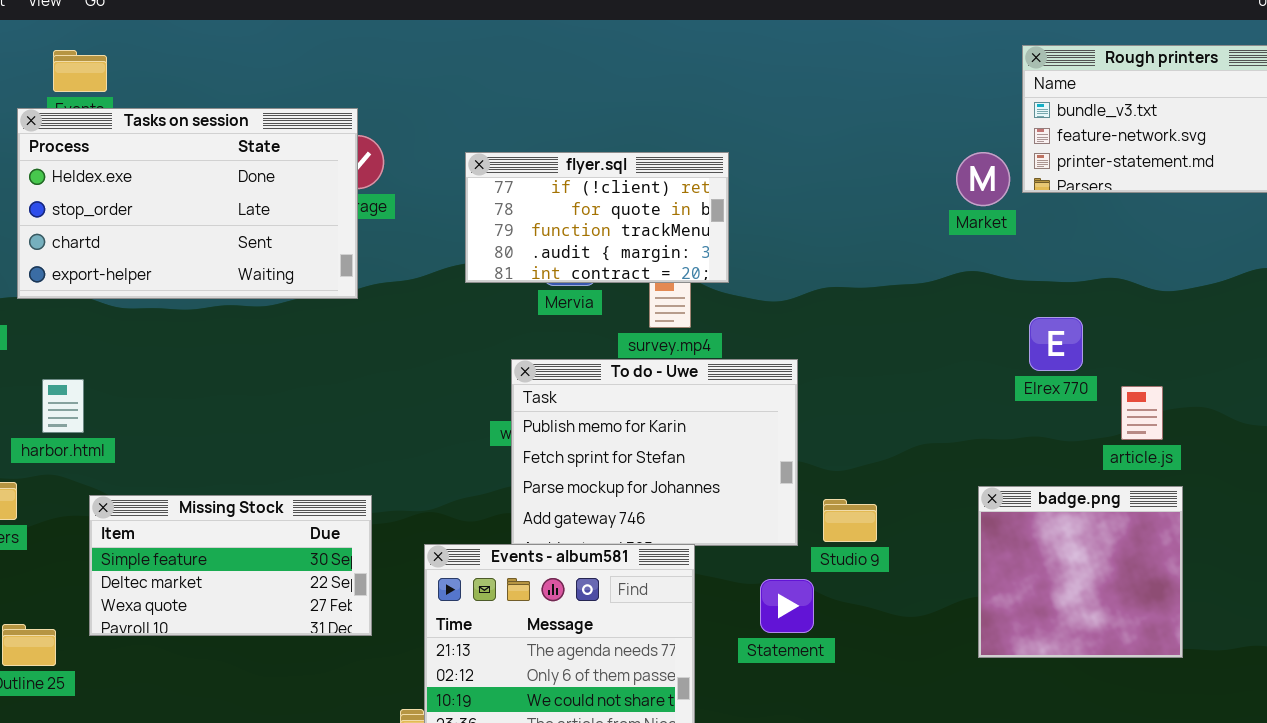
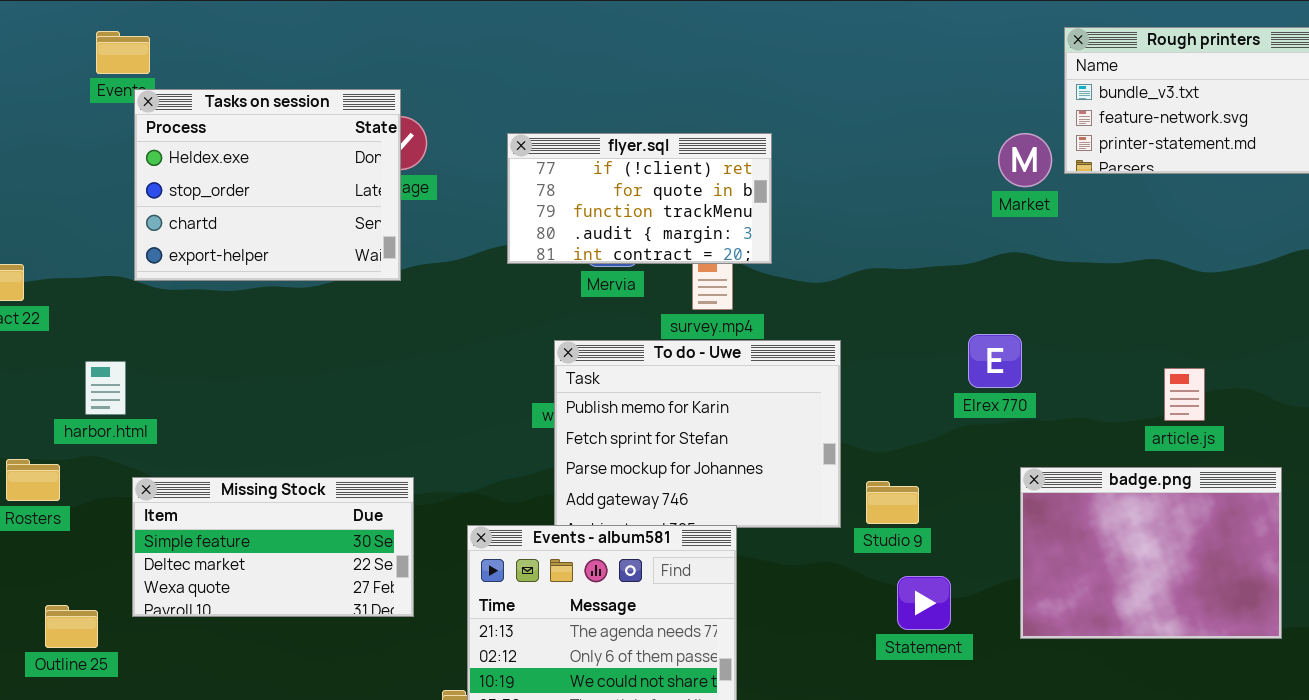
Tasks on session: [17,108,358,299] -> [134,89,401,281], resized
Elrex 770: [1029,317,1083,371] -> [968,334,1022,388], moved
badge.png: [978,486,1183,658] -> [1020,467,1282,639], resized
Statement: [760,579,814,633] -> [897,576,951,630], moved

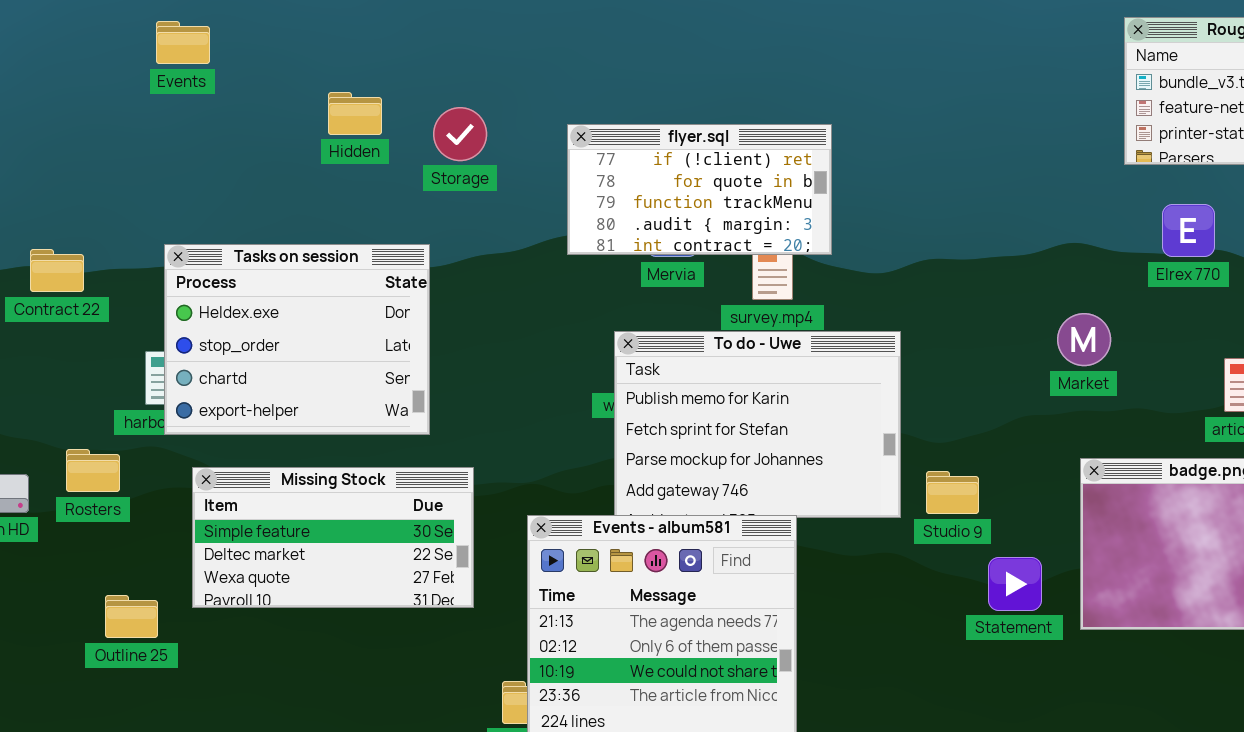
Tasks on session: [134,89,401,281] -> [164,244,430,435], moved
Market: [998,133,1052,187] -> [1057,313,1111,366], moved
Elrex 770: [968,334,1022,388] -> [1162,204,1215,257], moved
Statement: [897,576,951,630] -> [988,557,1042,611], moved

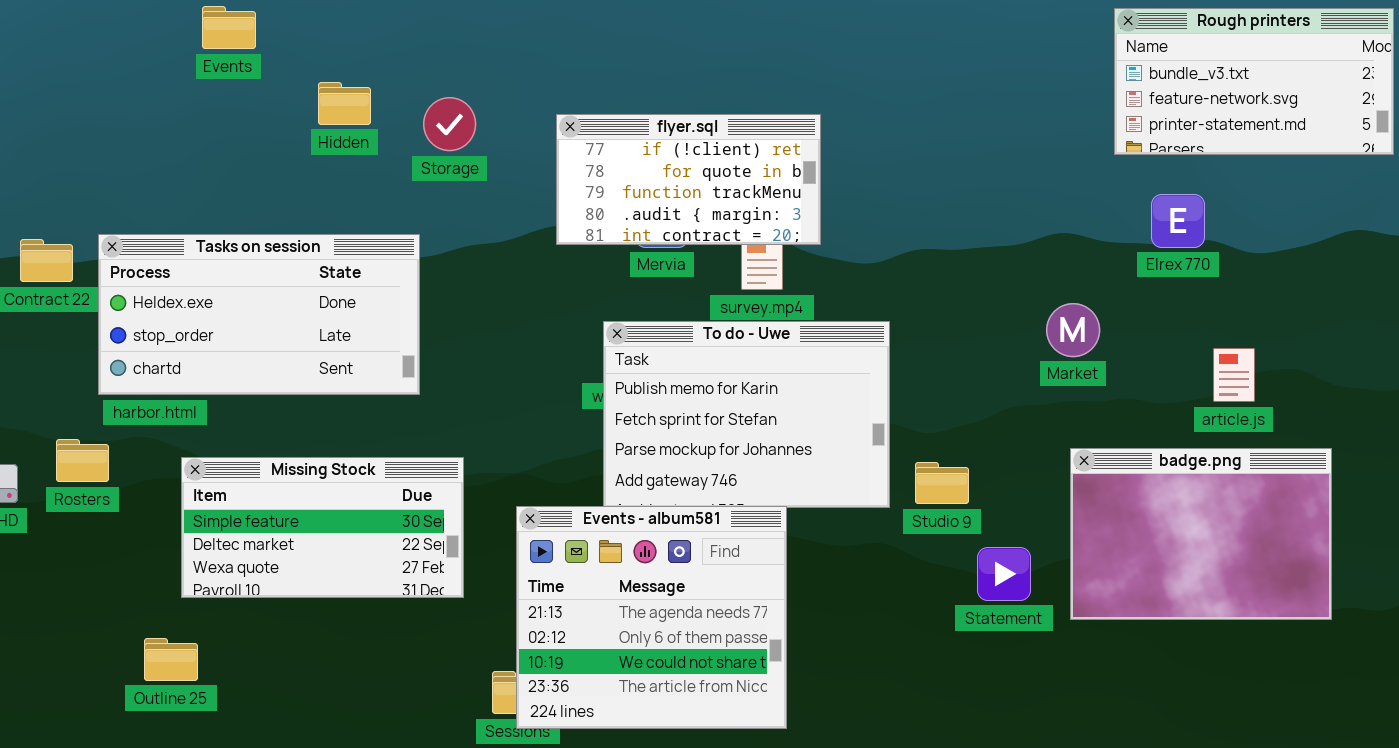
Events: [156,21,210,64] -> [202,6,256,49], moved
Tasks on session: [164,244,430,435] -> [98,234,420,395], resized
Outline 25: [105,595,158,638] -> [144,638,198,681], moved

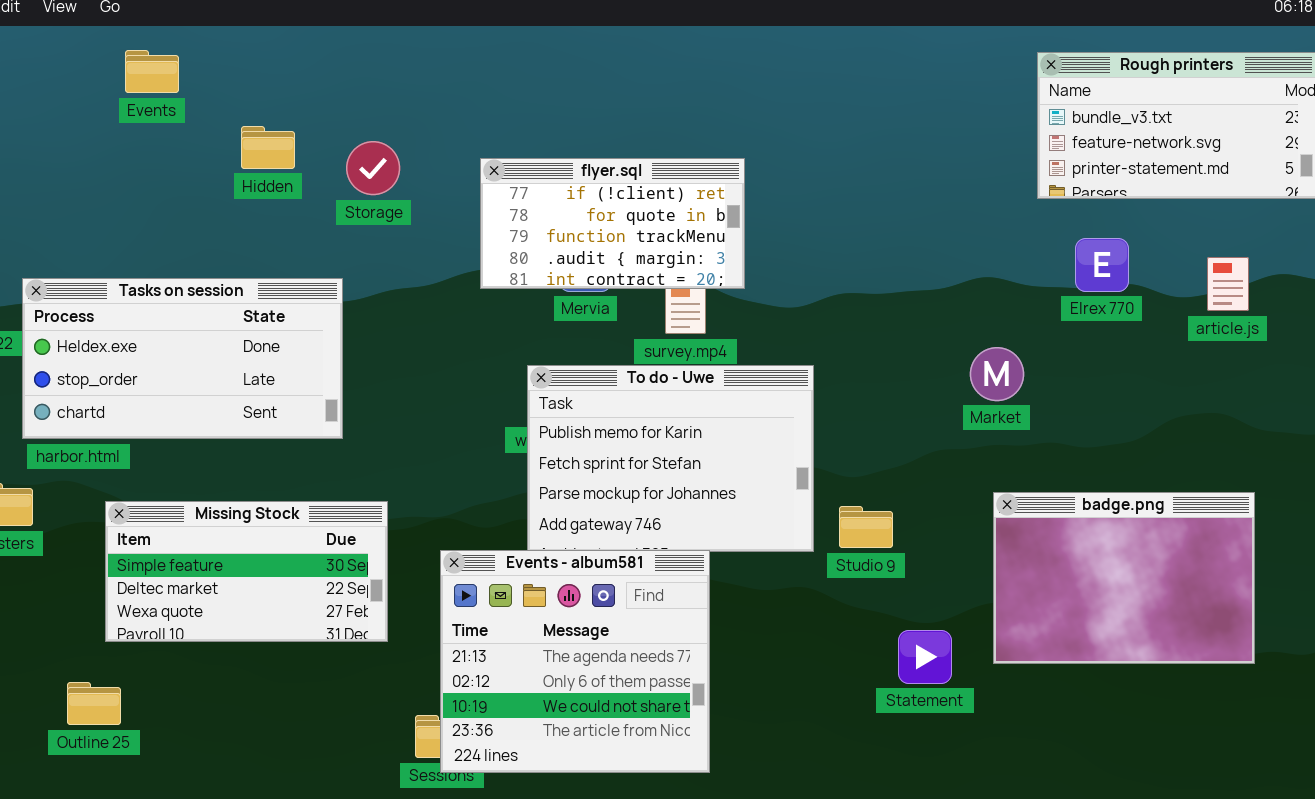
article.js: [1213,348,1255,402] -> [1207,257,1249,311], moved
Statement: [977,547,1031,601] -> [898,630,952,684], moved

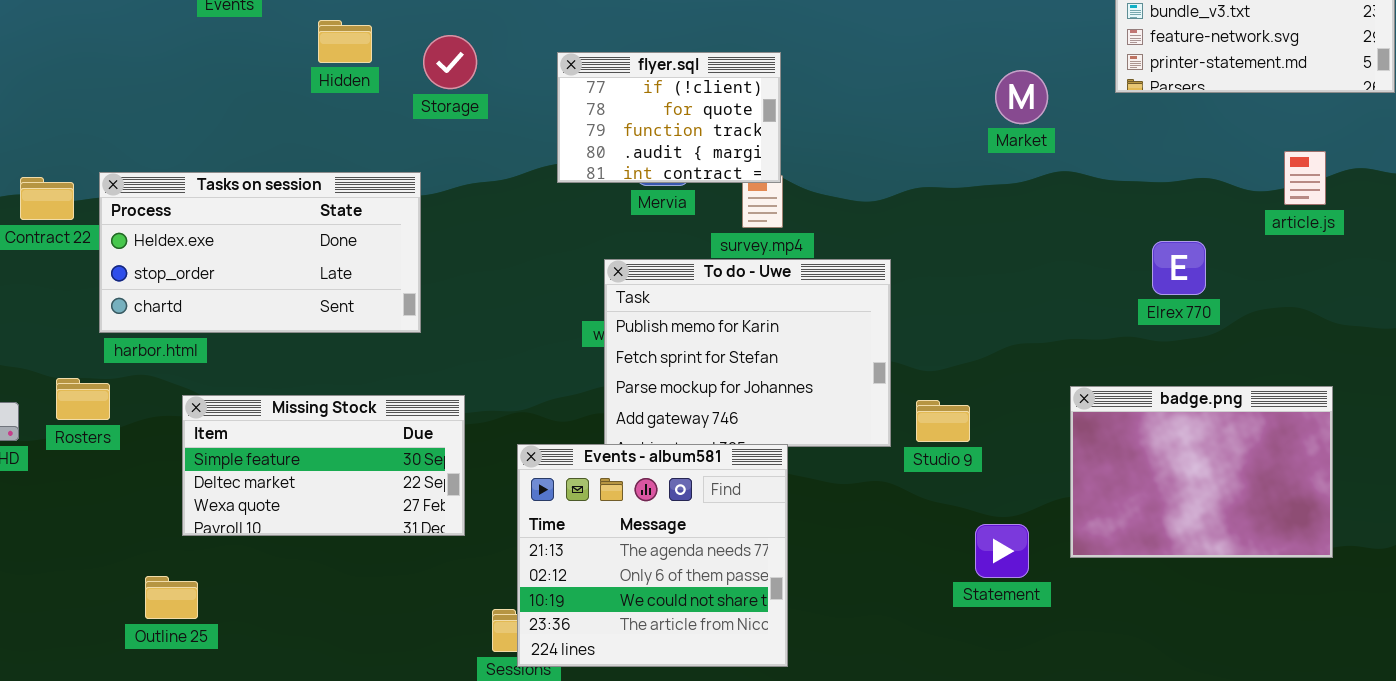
flyer.sql: [480,158,745,289] -> [557,52,781,183], resized
Elrex 770: [1075,238,1129,292] -> [1152,241,1206,295], moved
Market: [970,347,1024,401] -> [995,70,1048,124], moved

